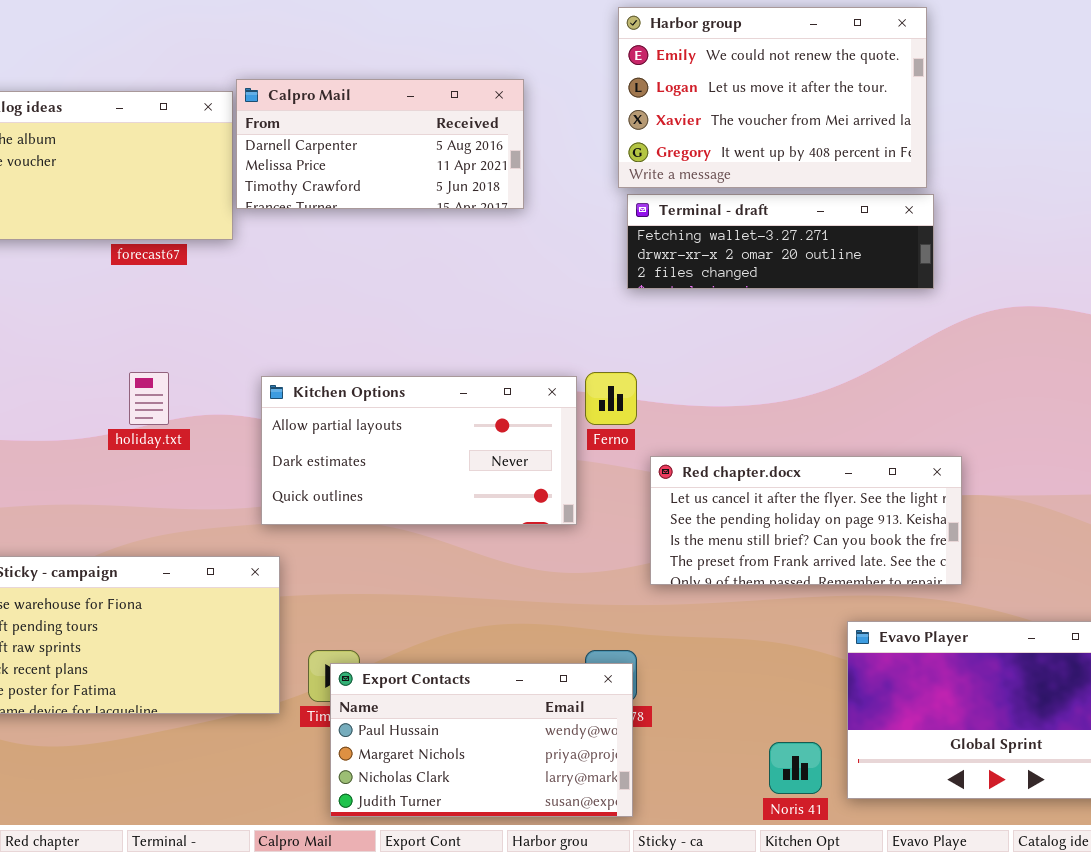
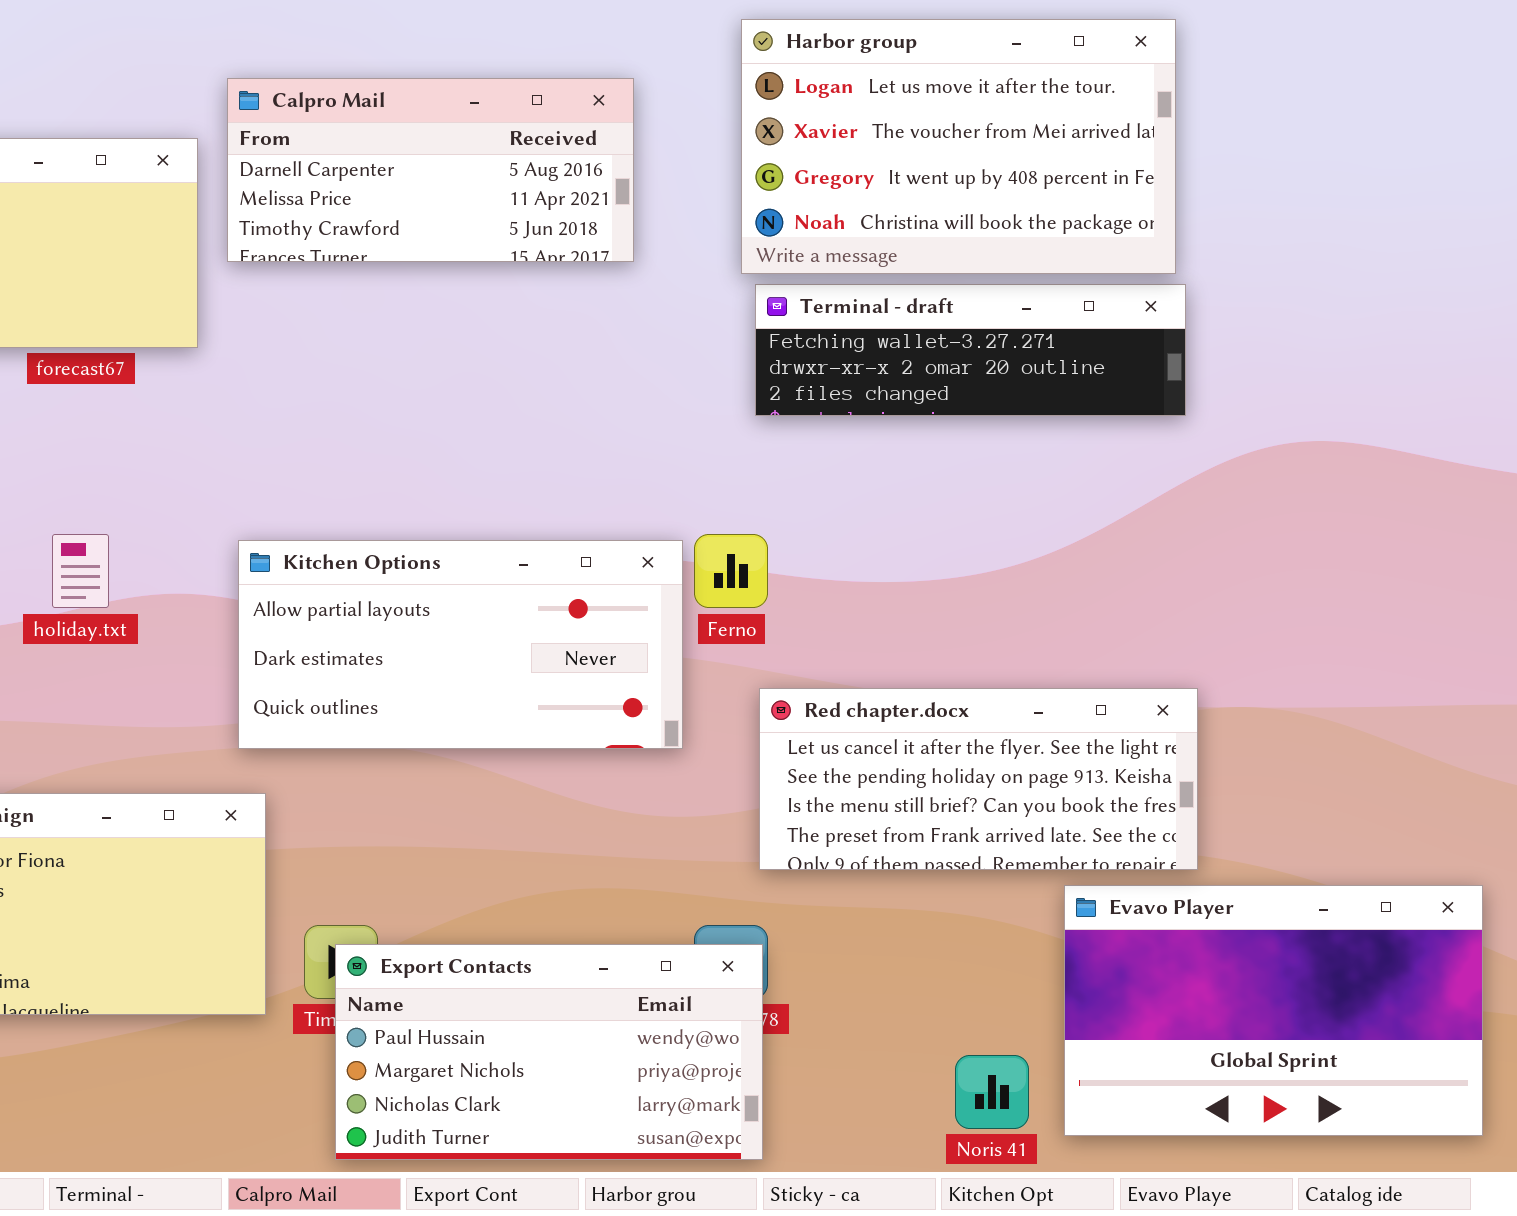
Harbor group: [618,7,927,188] -> [741,19,1176,274], scrolled down 1 row
Calpro Mail: [236,79,524,209] -> [227,78,634,262], moved
Red chapter.docx: [650,456,962,585] -> [759,688,1198,870], moved

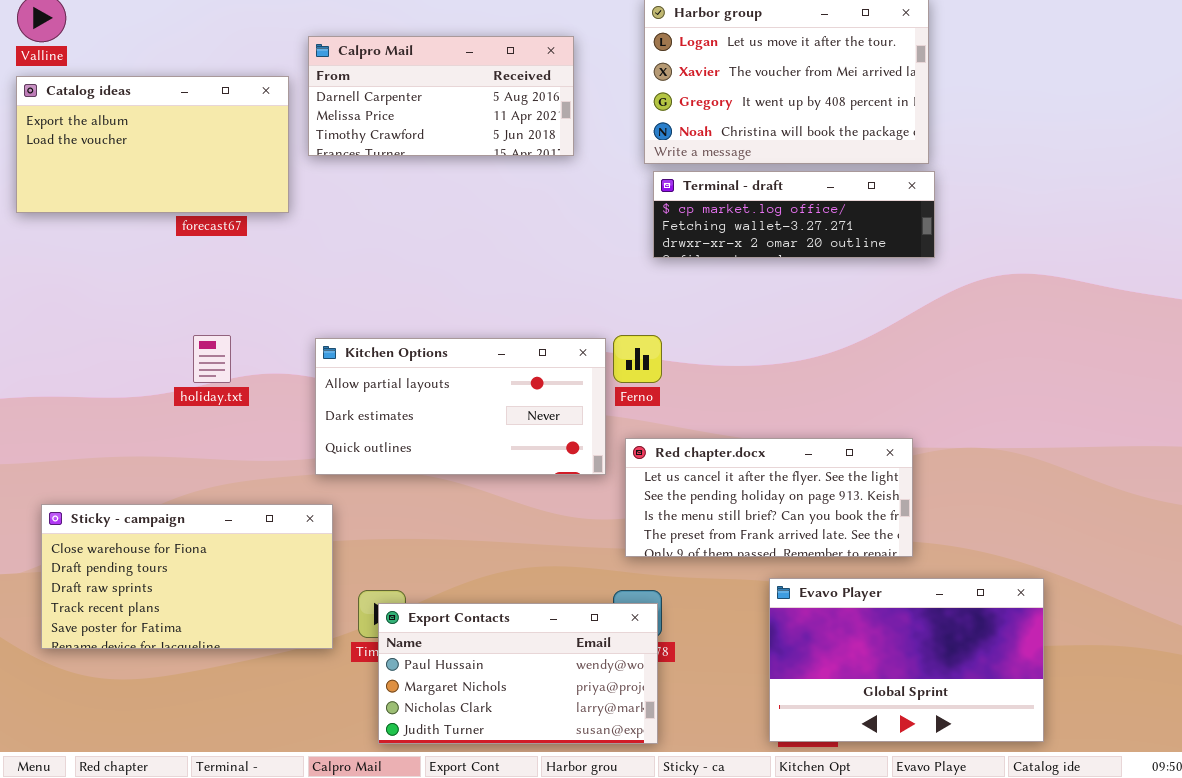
Terminal - draft: [755,284,1186,416] -> [653,171,935,258], scrolled up 1 row
Red chapter.docx: [759,688,1198,870] -> [625,438,913,557], moved
Evavo Player: [1064,885,1483,1136] -> [769,578,1044,742], moved

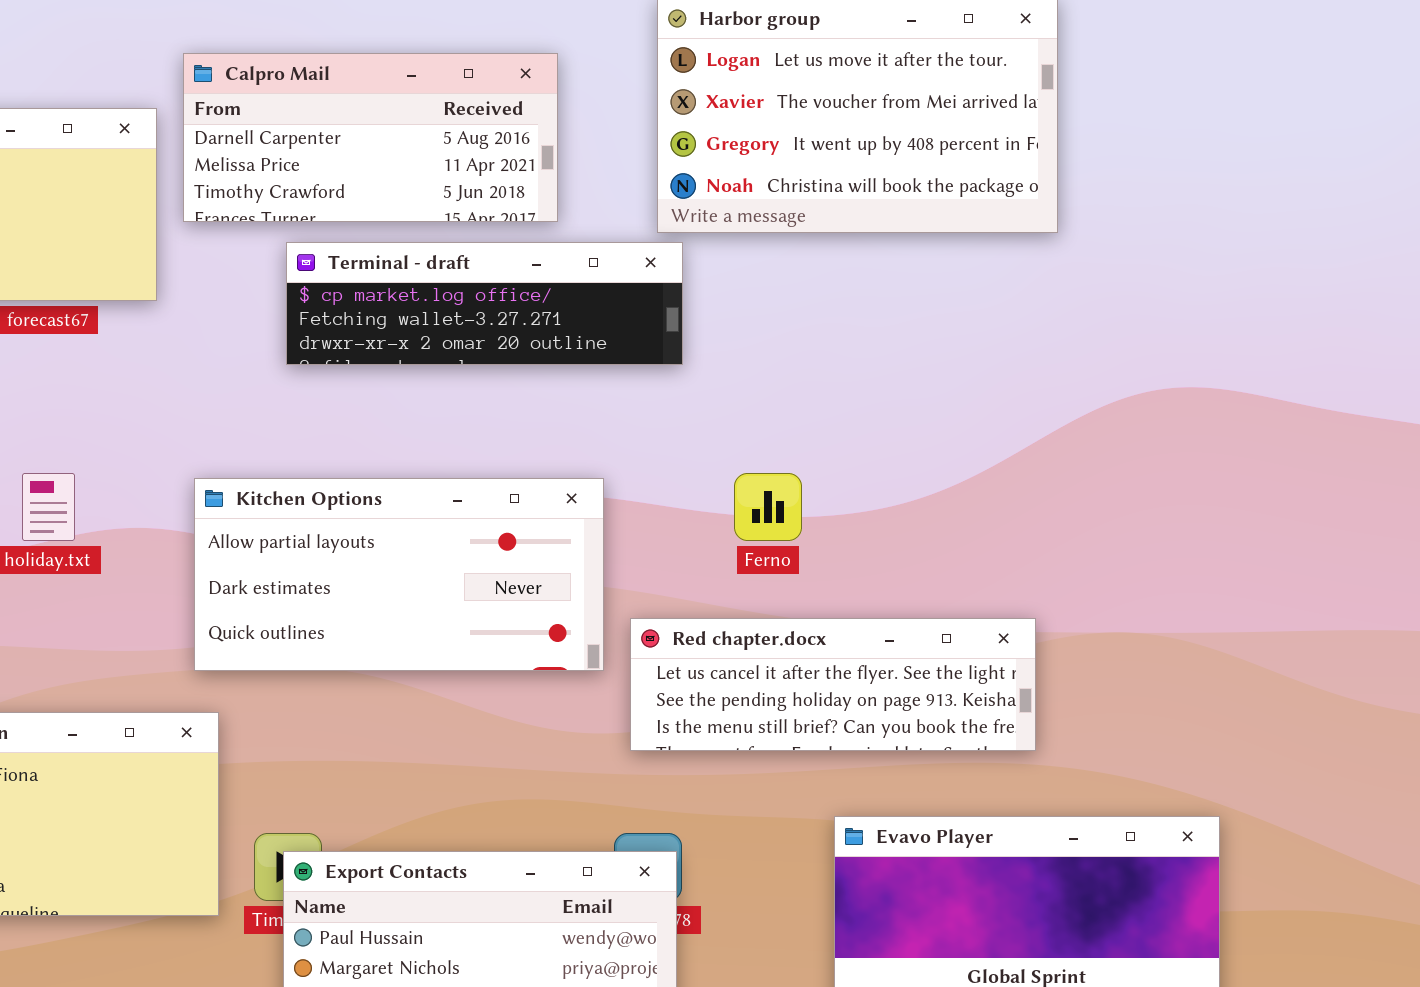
Terminal - draft: [653,171,935,258] -> [286,242,683,365], moved
Ferno: [613,335,662,383] -> [734,473,802,541], moved
Red chapter.docx: [625,438,913,557] -> [630,618,1036,751], resized

